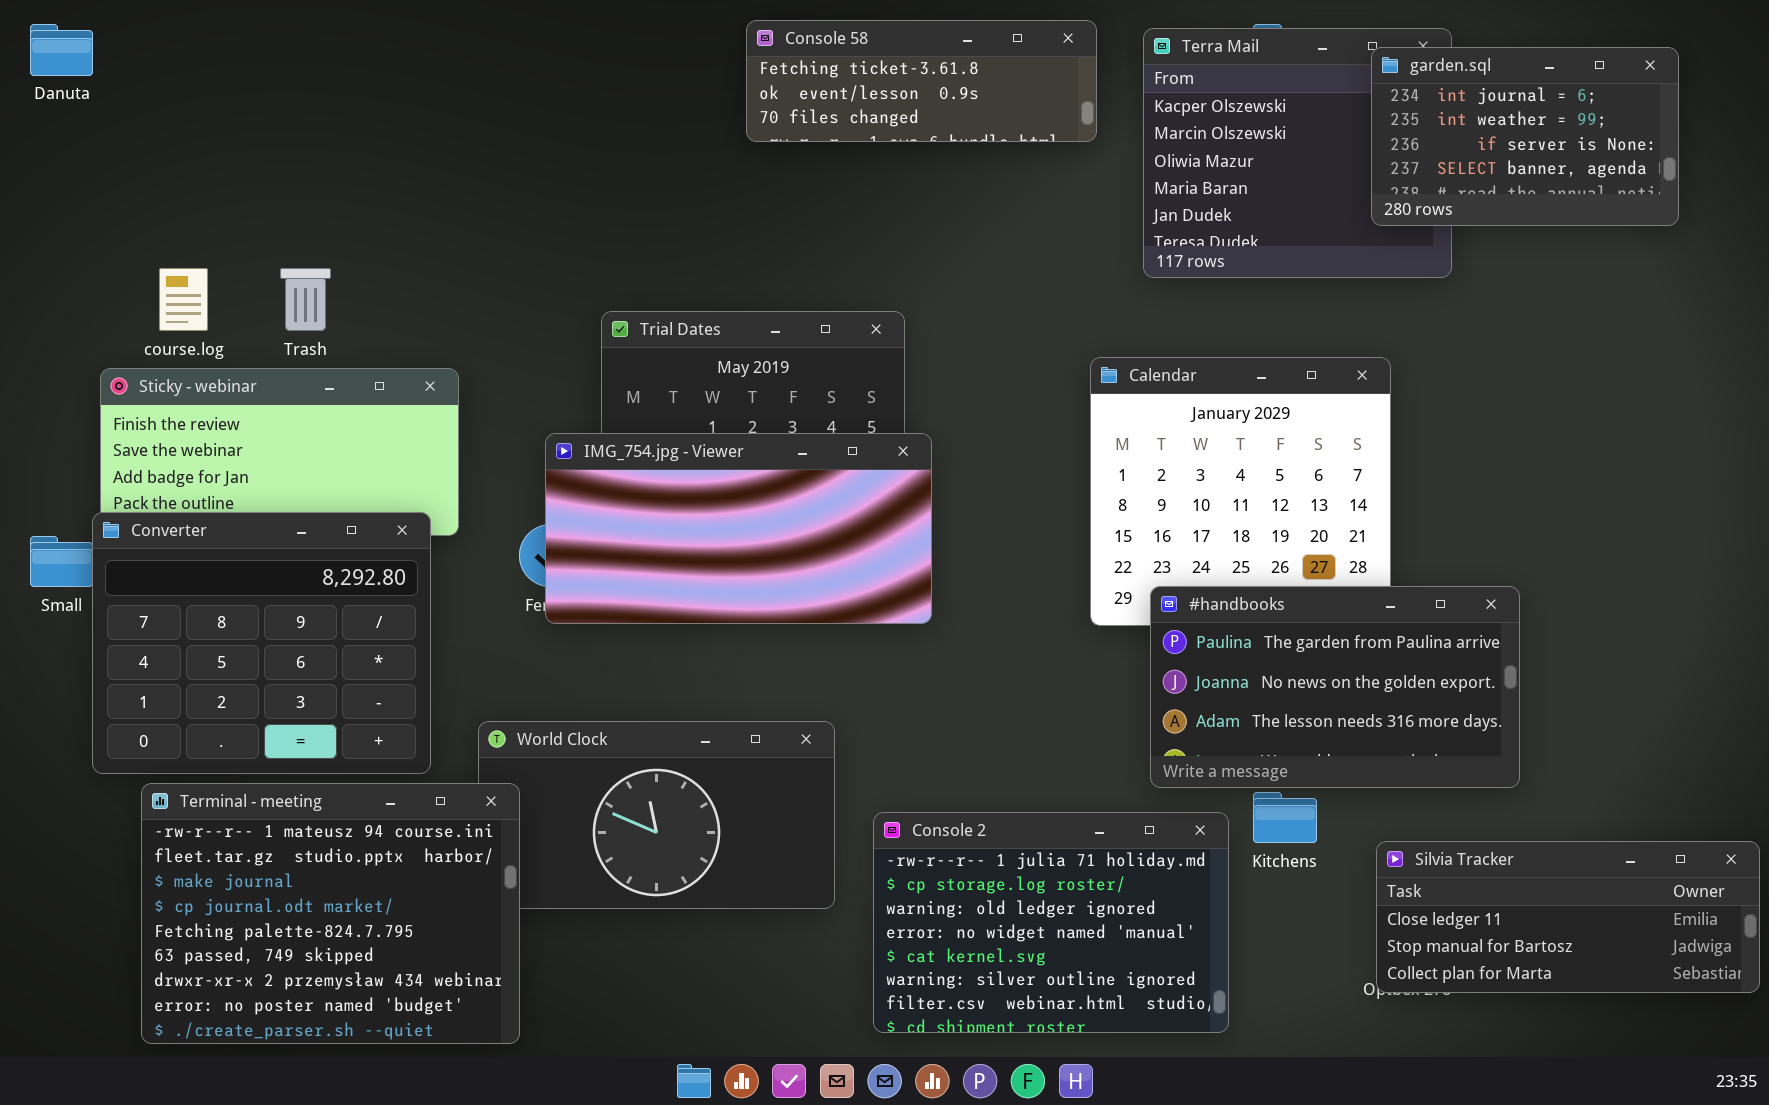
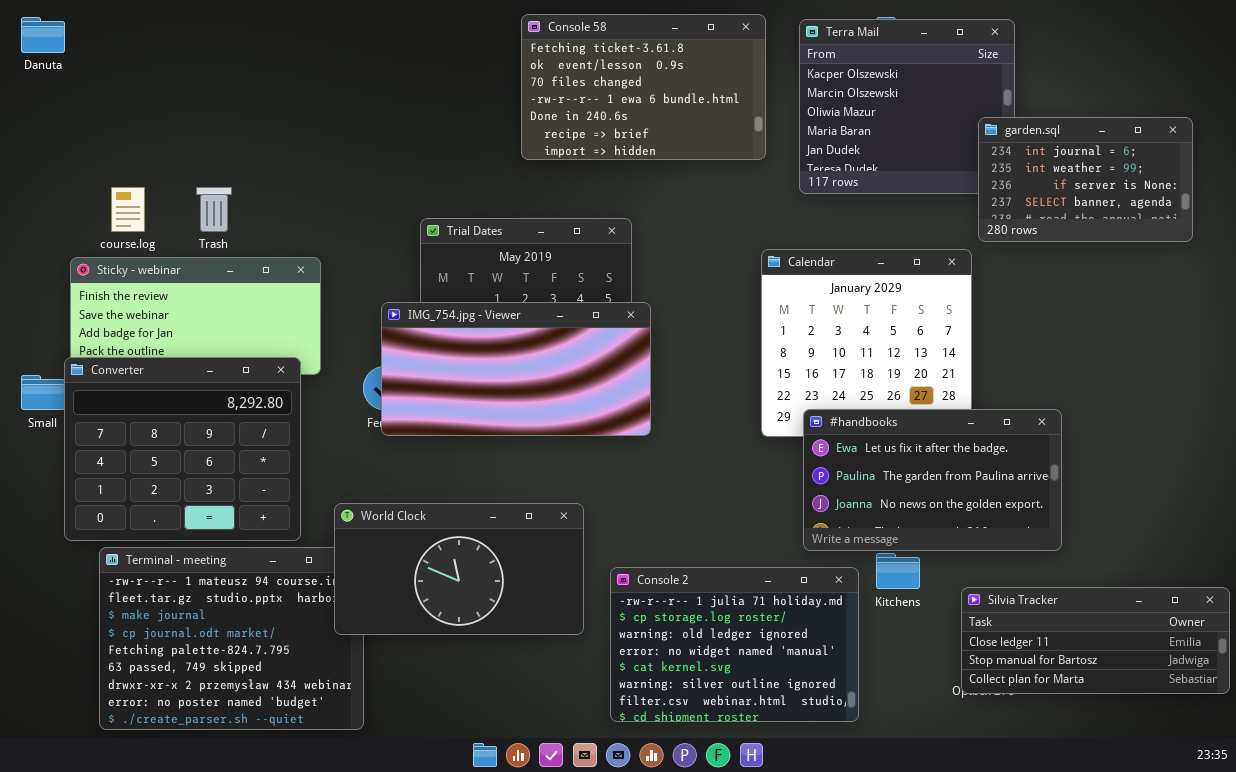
Console 58: [746,20,1097,142] -> [521,14,766,160], resized
garden.sql: [1371,47,1679,226] -> [978,117,1193,242], moved
#handbooks: [1150,586,1520,788] -> [803,409,1062,551], scrolled up 1 row
World Clock: [478,721,835,909] -> [334,503,584,635], raised

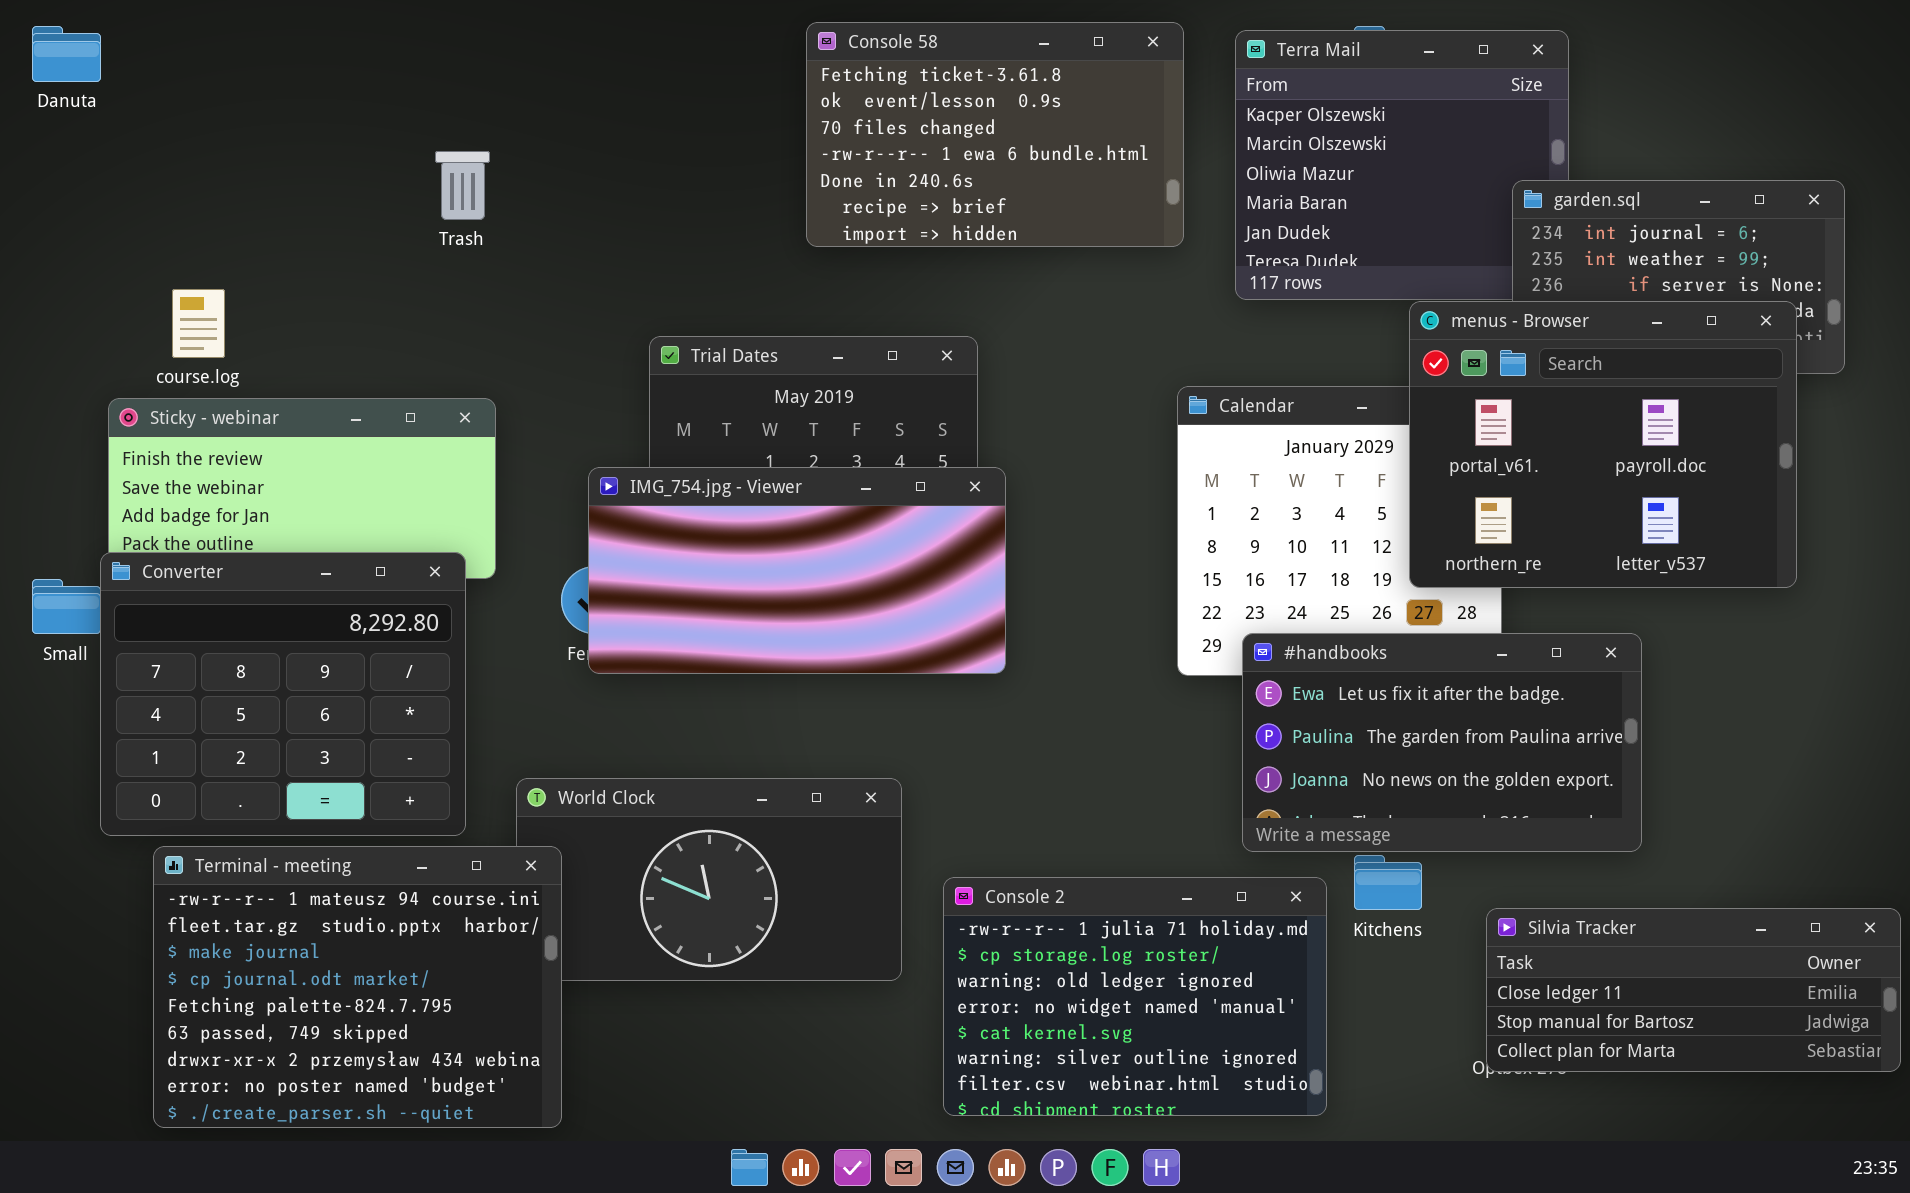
Trash: [196,187,232,232] -> [435,151,490,220], moved
menus - Browser: none -> [1409,301,1797,588], opened
Terminal - meeting: [99,547,364,730] -> [153,846,562,1128], raised

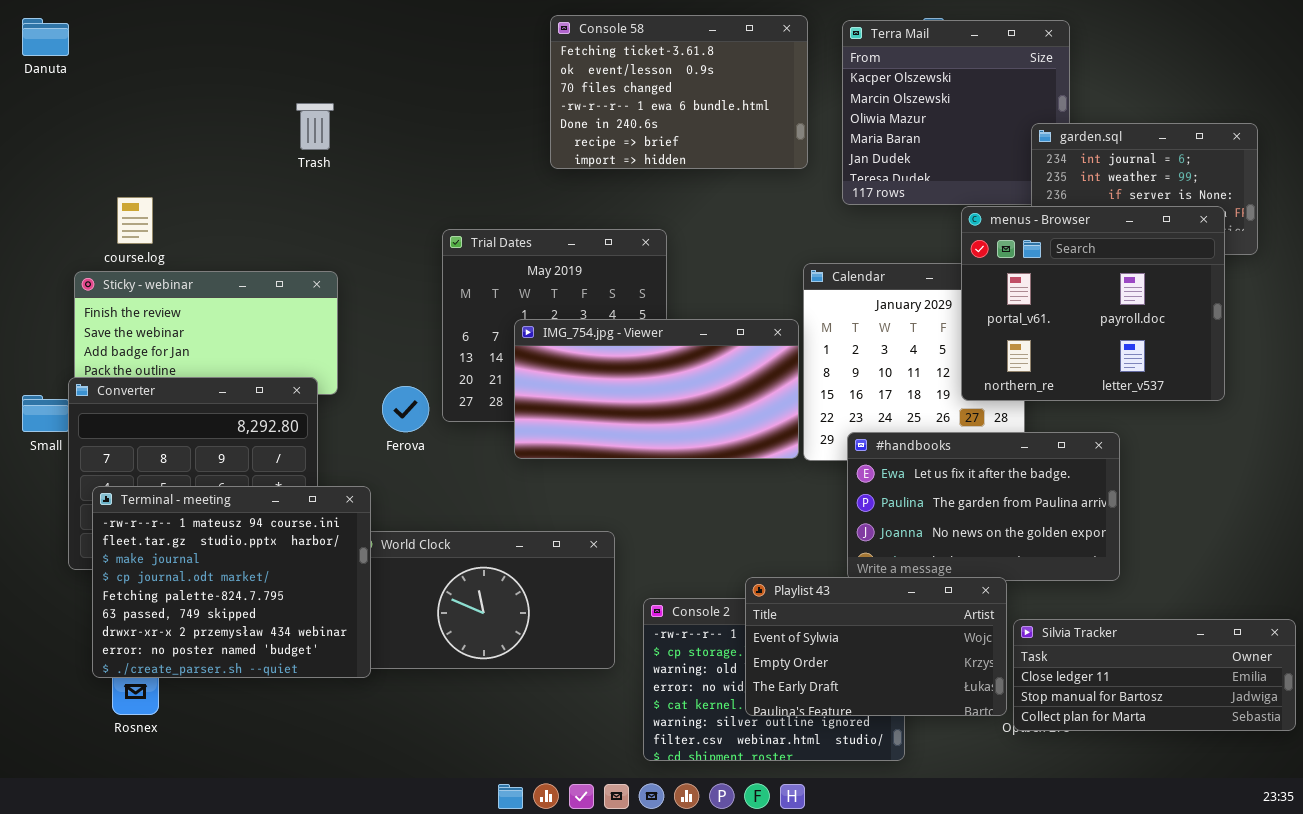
IMG_754.jpg - Viewer: [588,467,1006,674] -> [514,319,799,459], moved
Terminal - meeting: [153,846,562,1128] -> [92,486,371,678], moved
Playlist 43: none -> [745,577,1007,716], opened

